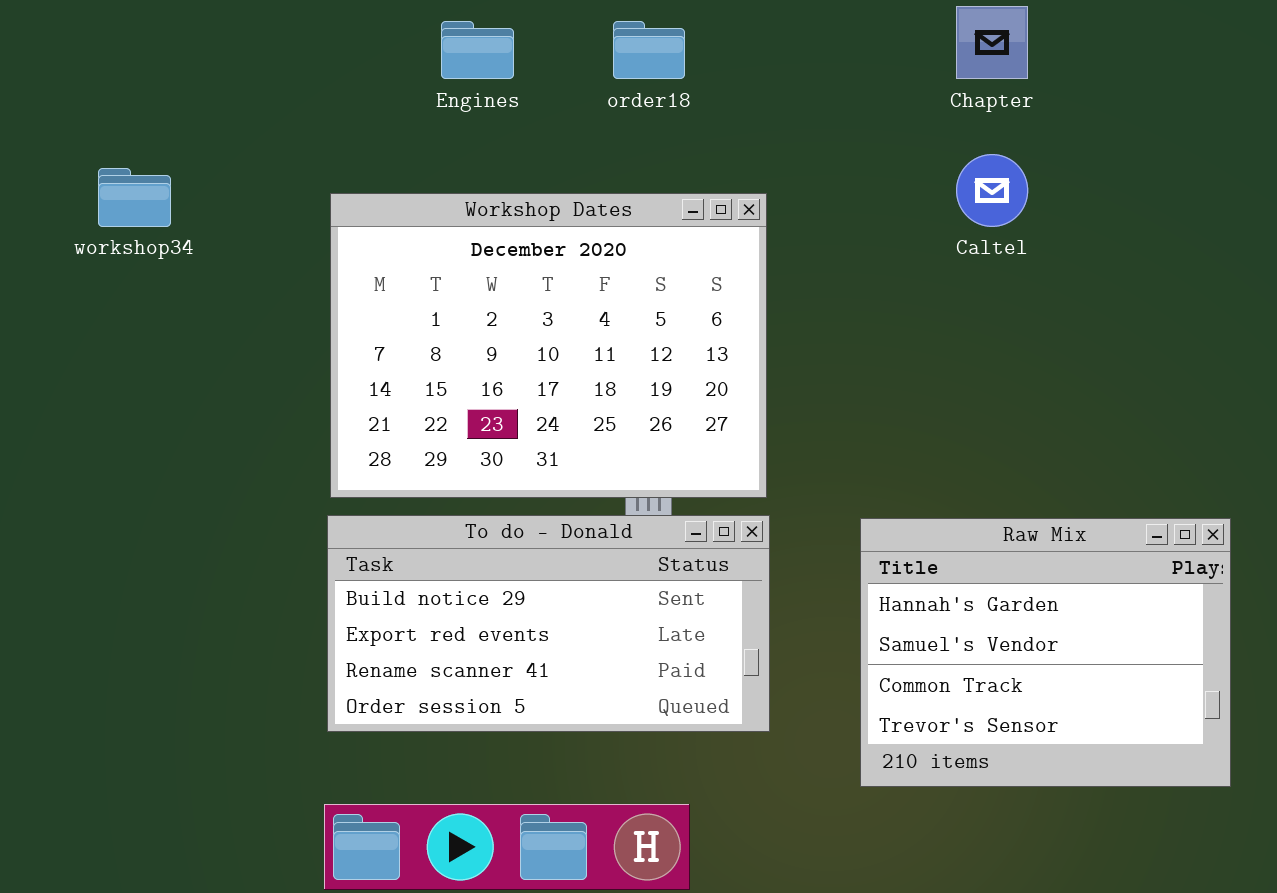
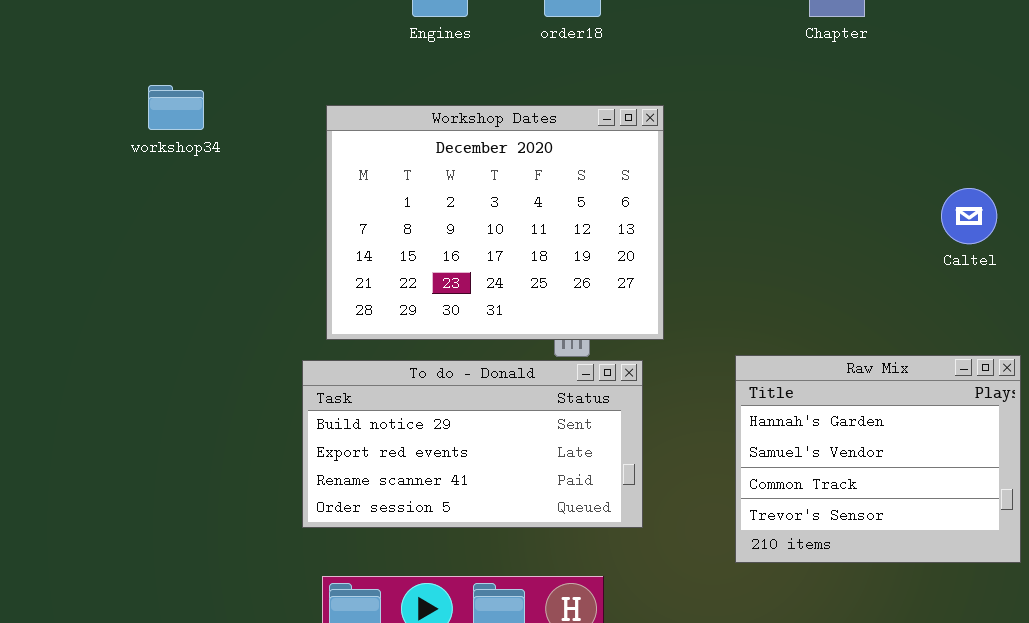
Caltel: [956,154,1028,227] -> [941,188,997,244], moved
To do - Donald: [327,515,770,732] -> [302,360,643,528], moved

